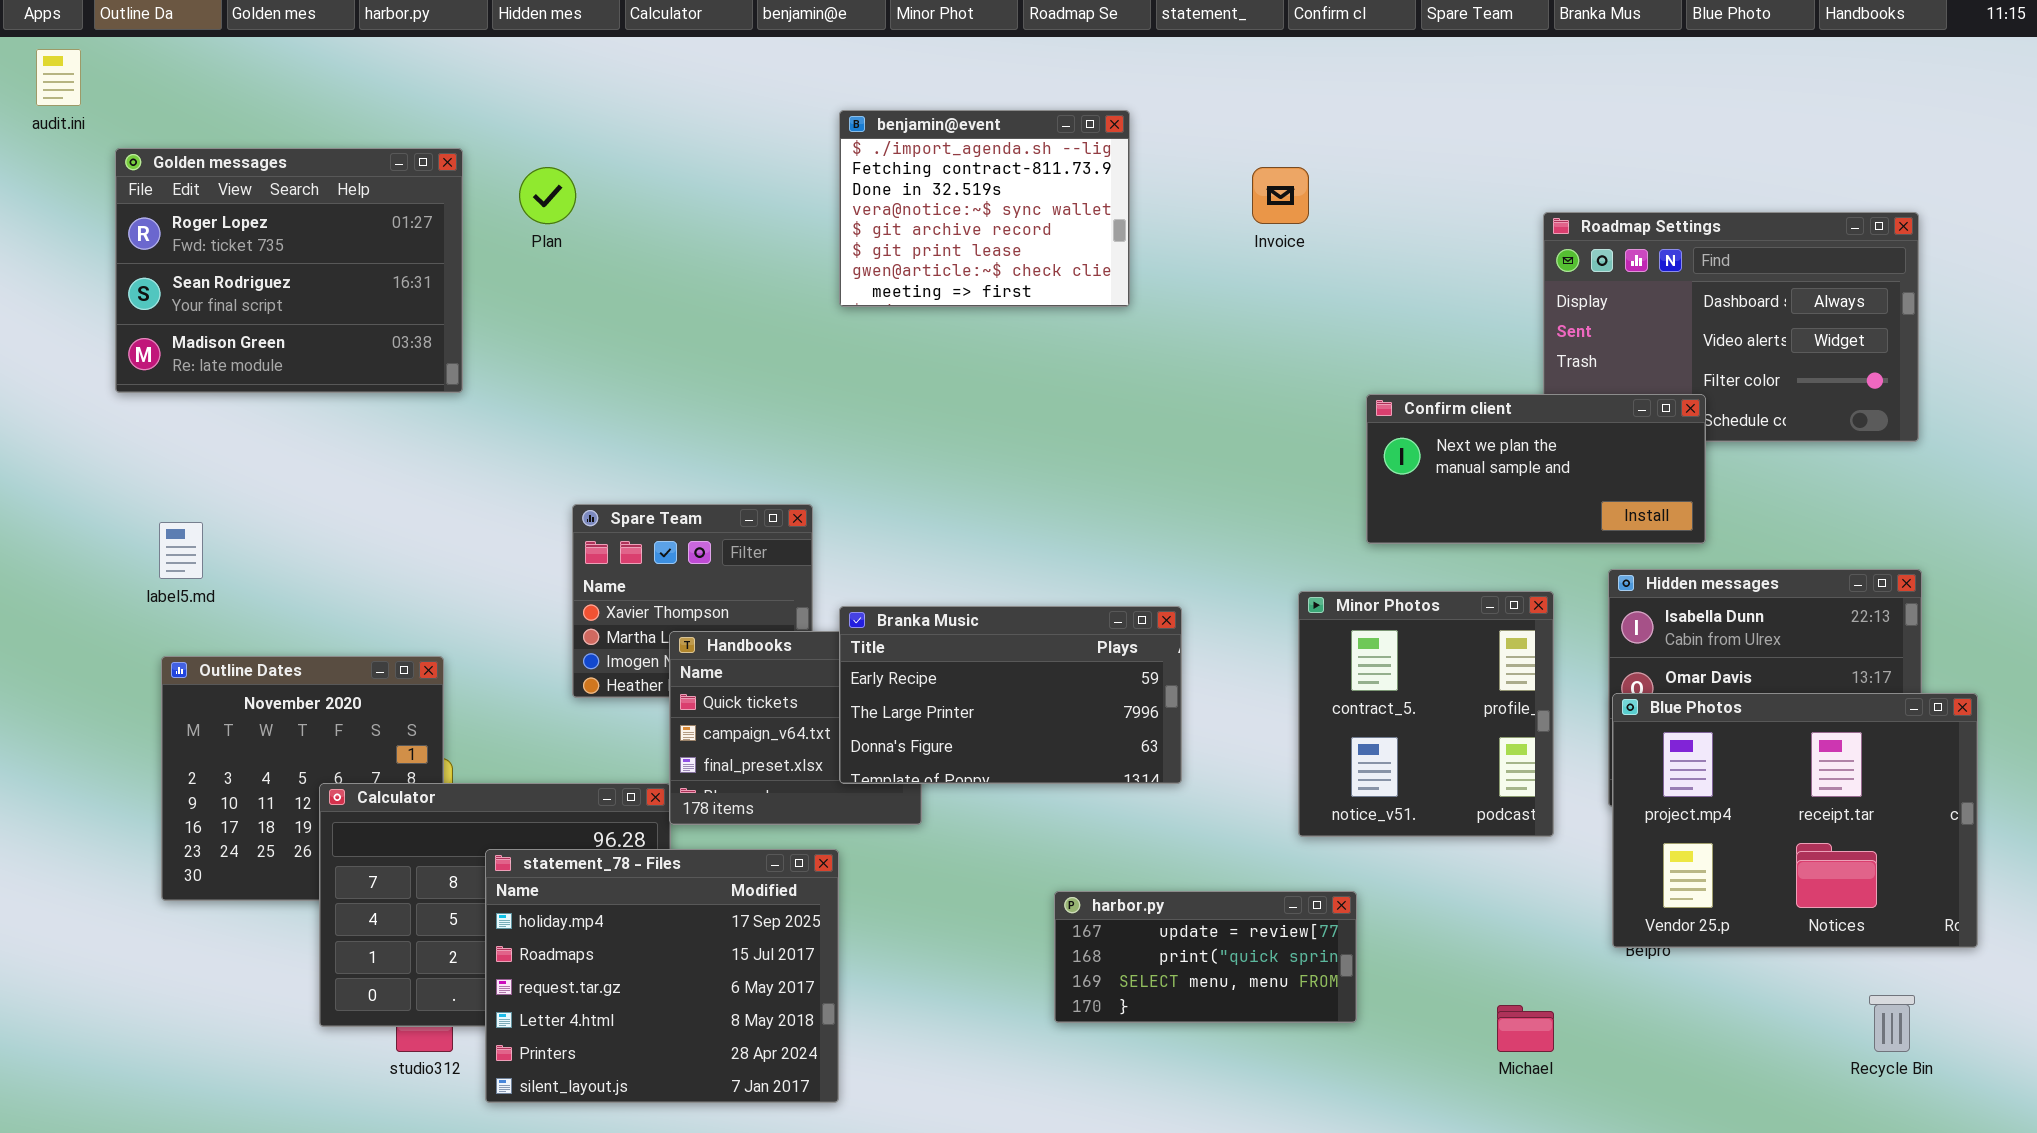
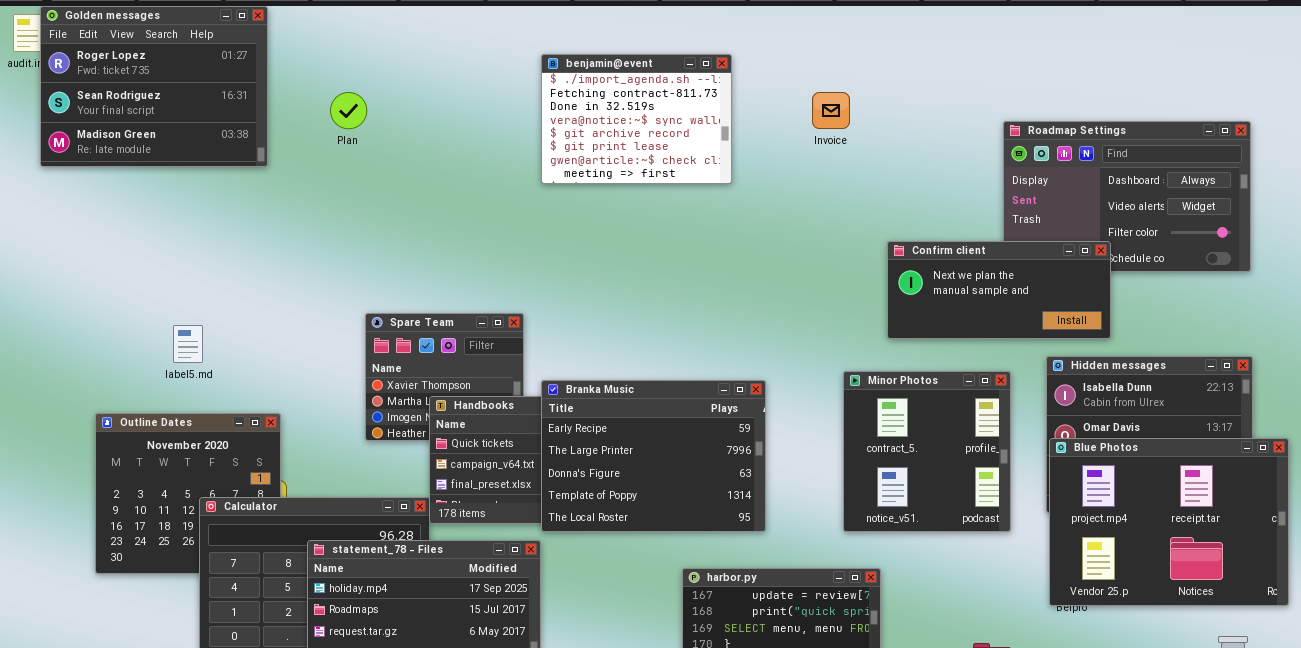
Golden messages: [115,148,463,393] -> [40,6,268,167], moved
label5.md: [159,522,203,579] -> [173,325,203,363], moved
Branka Music: [839,606,1182,784] -> [541,380,766,532], resized

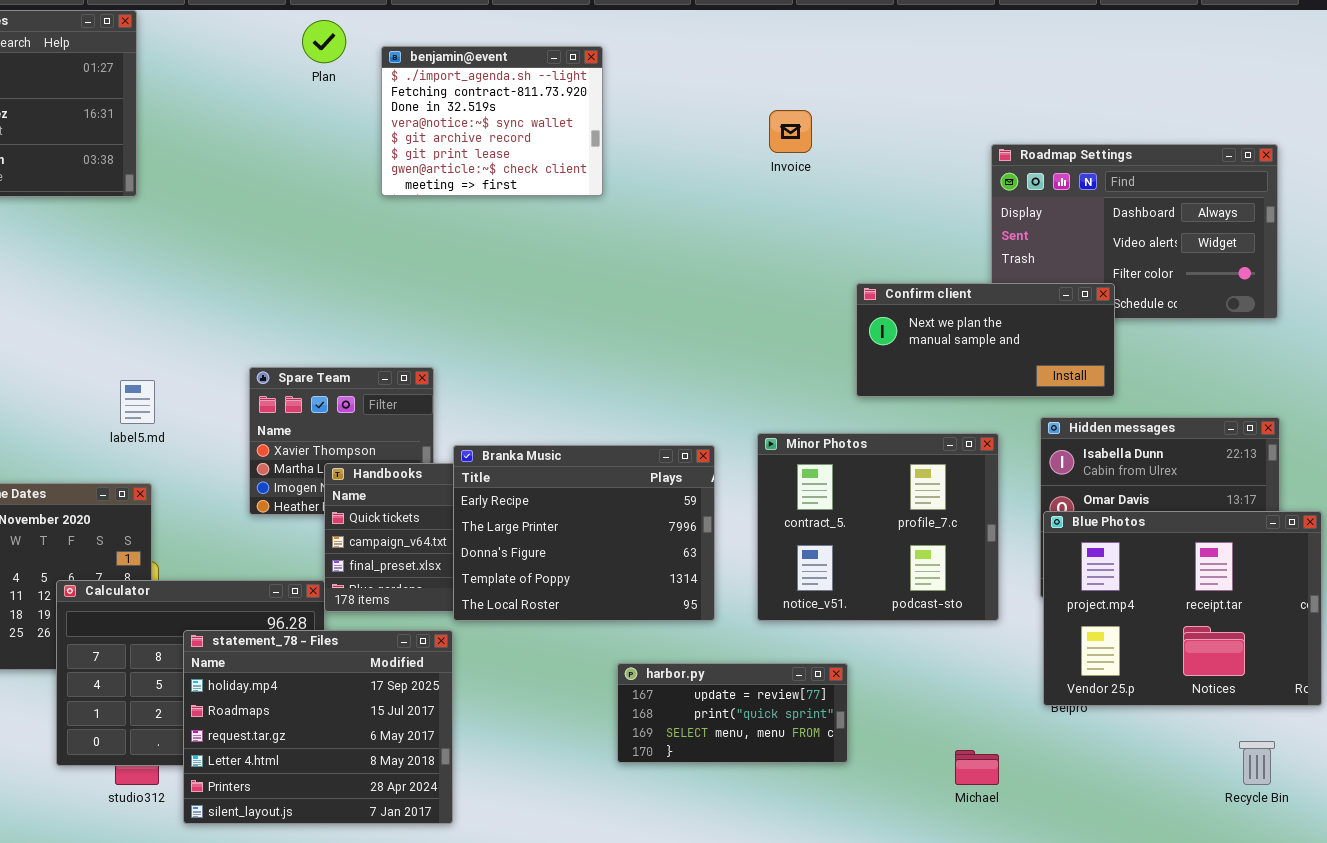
benjamin@event: [541,54,732,184] -> [381,46,603,196], moved
Plan: [330,92,367,129] -> [302,20,346,63], moved
label5.md: [173,325,203,363] -> [120,380,155,424], moved
Minor Photos: [843,371,1011,532] -> [757,433,999,621], resized

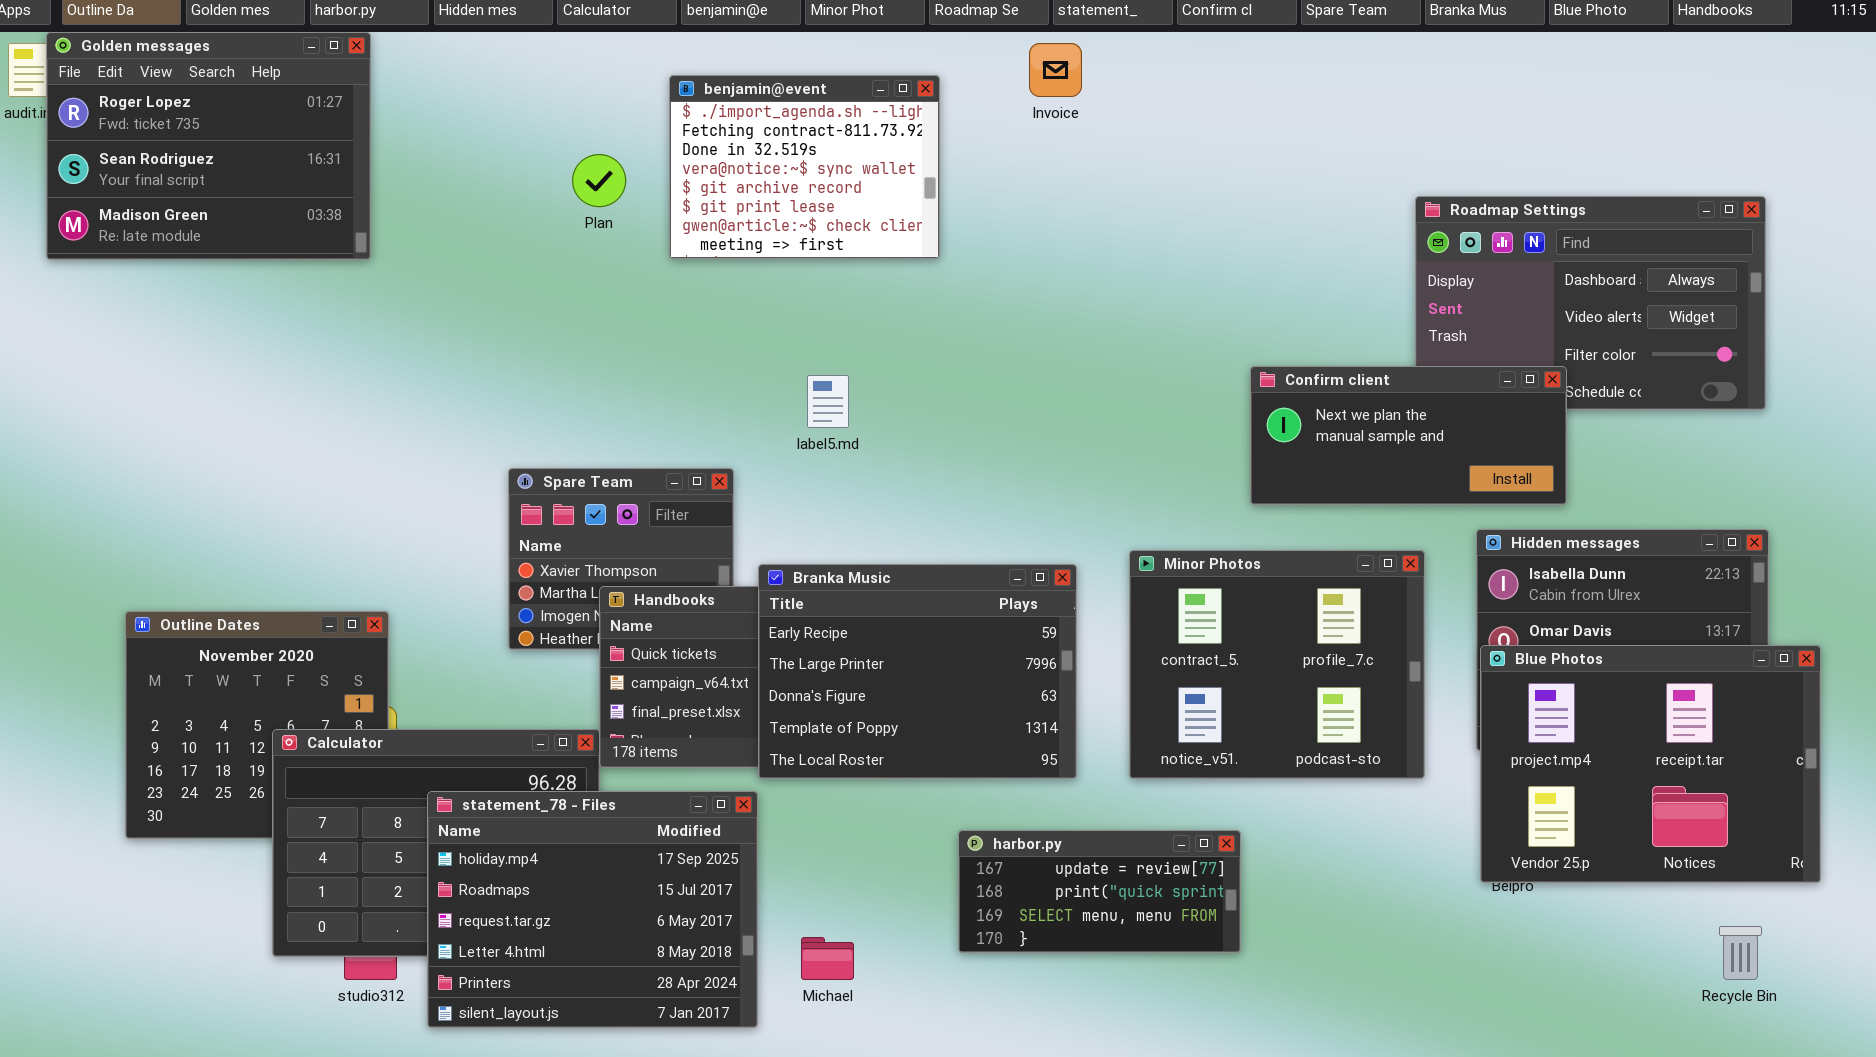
Plan: [302,20,346,63] -> [572,154,626,207], moved
Invoice: [769,110,812,153] -> [1029,43,1082,97], moved
label5.md: [120,380,155,424] -> [807,375,849,428], moved
Michael: [955,750,999,785] -> [801,937,854,980], moved

